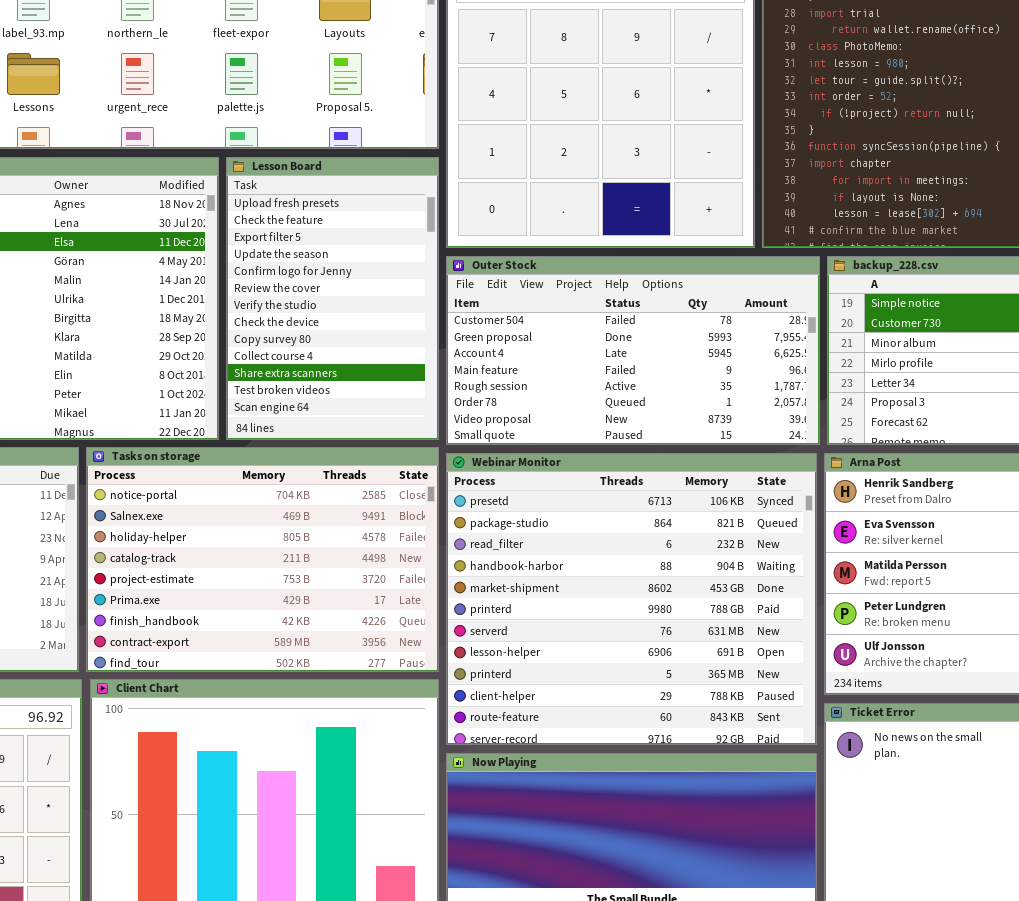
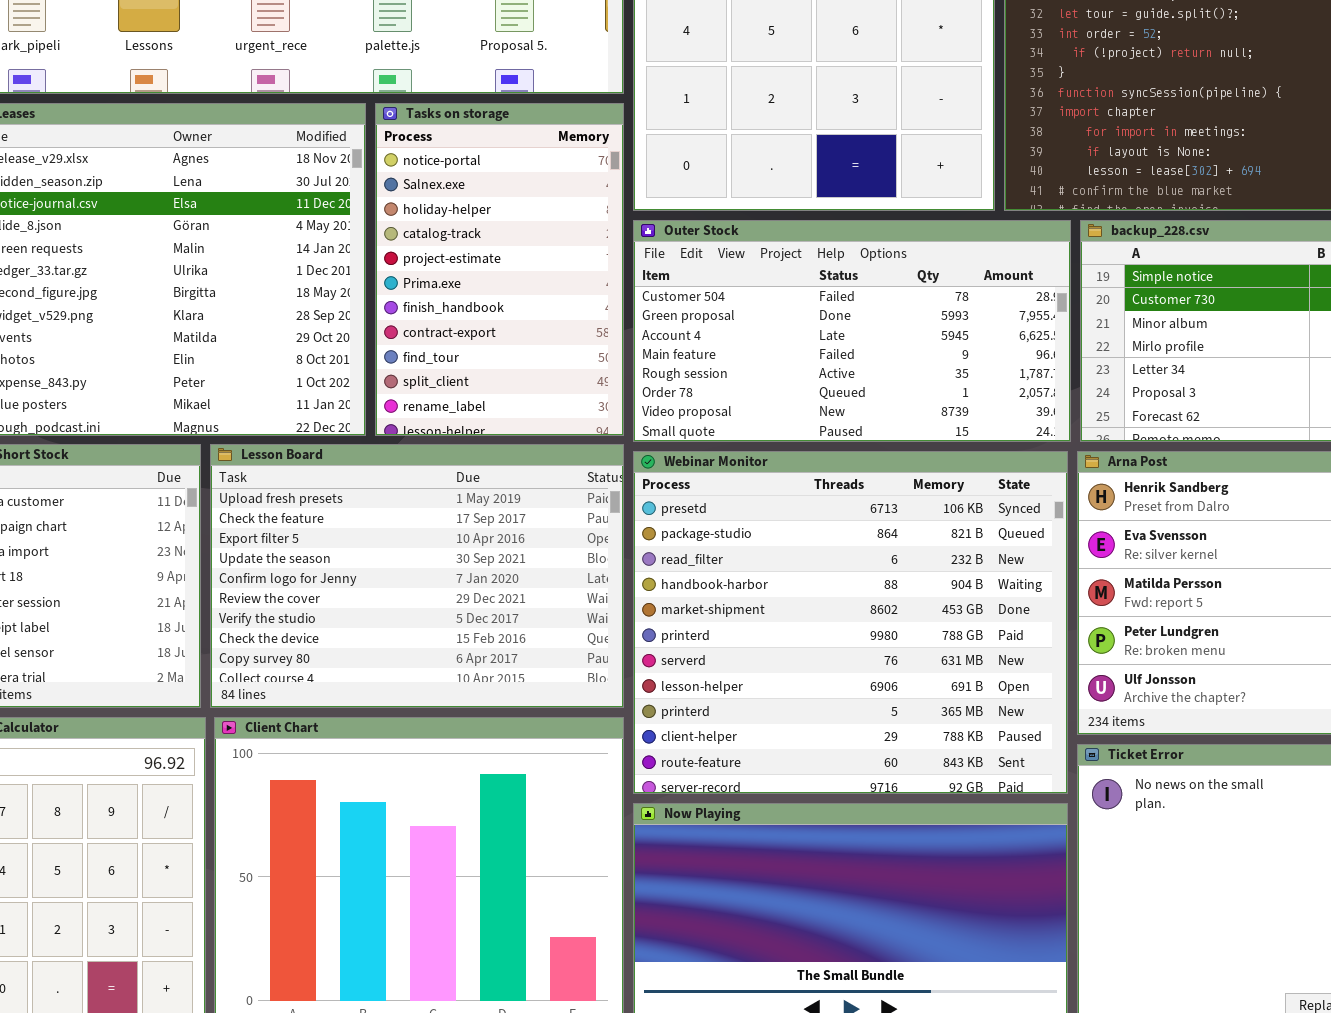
Lesson Board: [226,157,439,440] -> [210,444,624,708], moved, resized
Tasks on storage: [86,447,439,672] -> [375,103,624,436], moved, resized

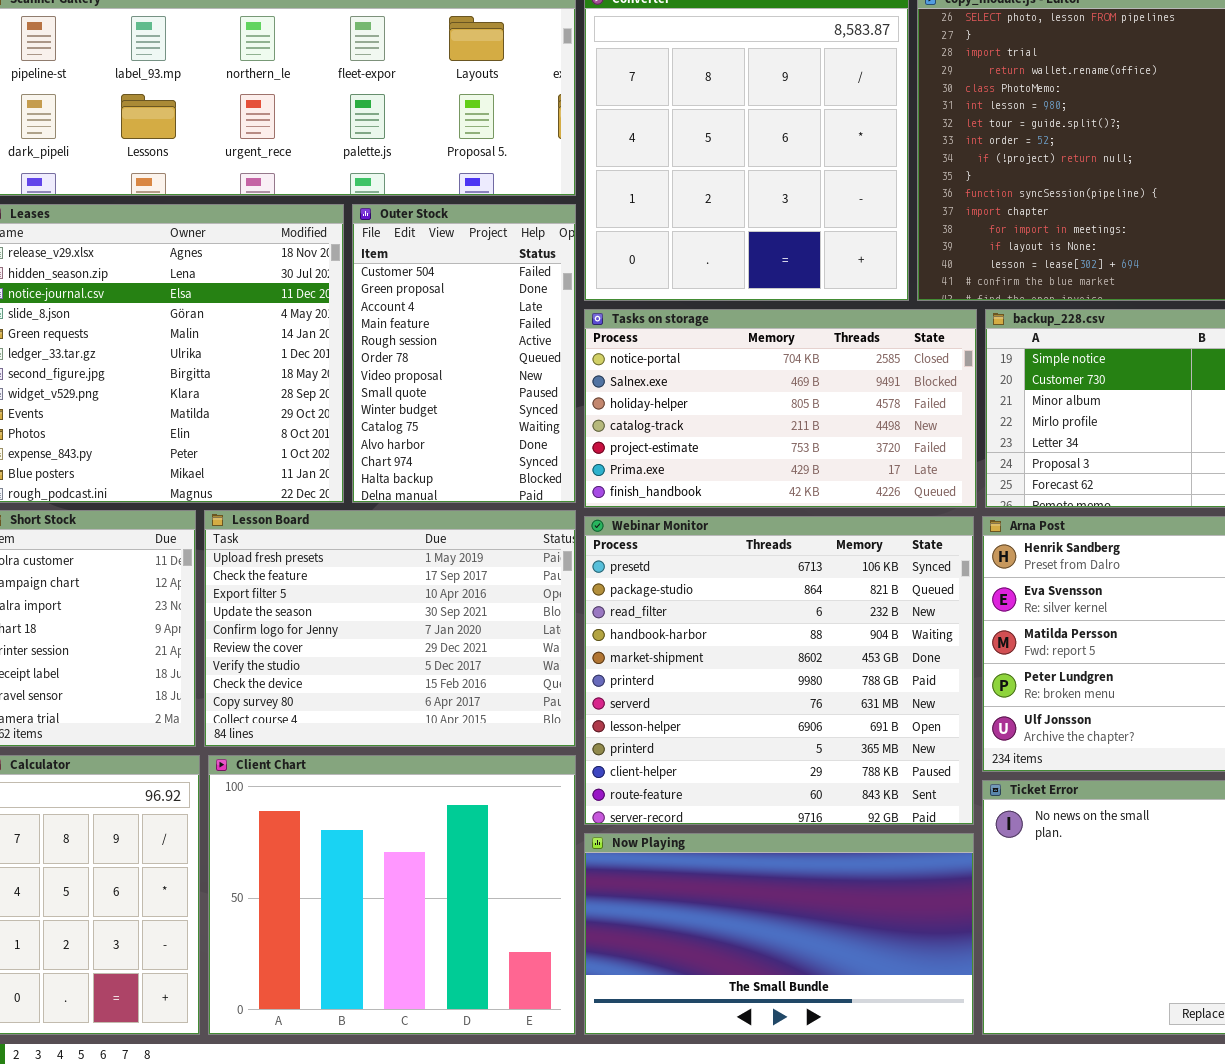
Tasks on storage: [375,103,624,436] -> [584,309,977,508], moved, resized
Outer Stock: [633,220,1071,442] -> [352,204,576,503], moved, resized

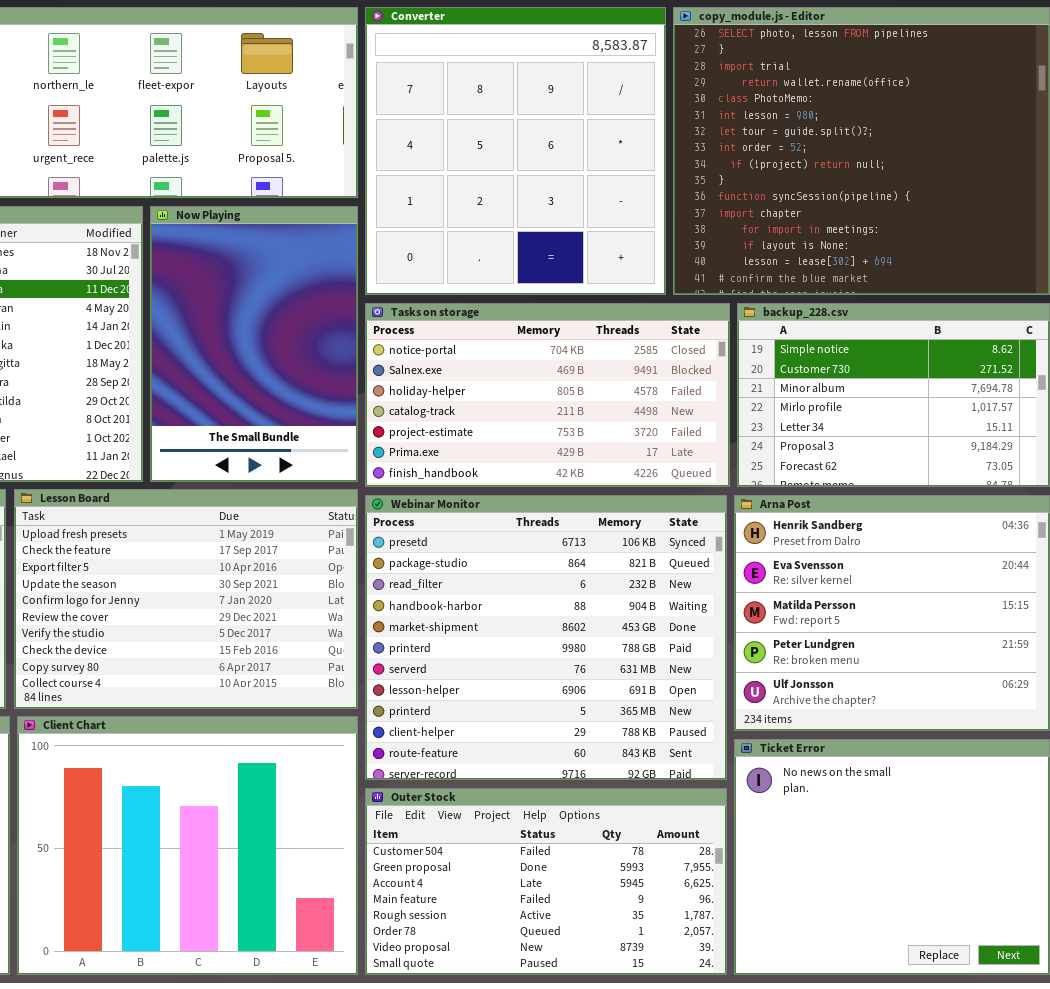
Outer Stock: [352,204,576,503] -> [365,788,727,975], moved, resized
Now Playing: [584,833,974,1035] -> [150,206,358,482], moved, resized

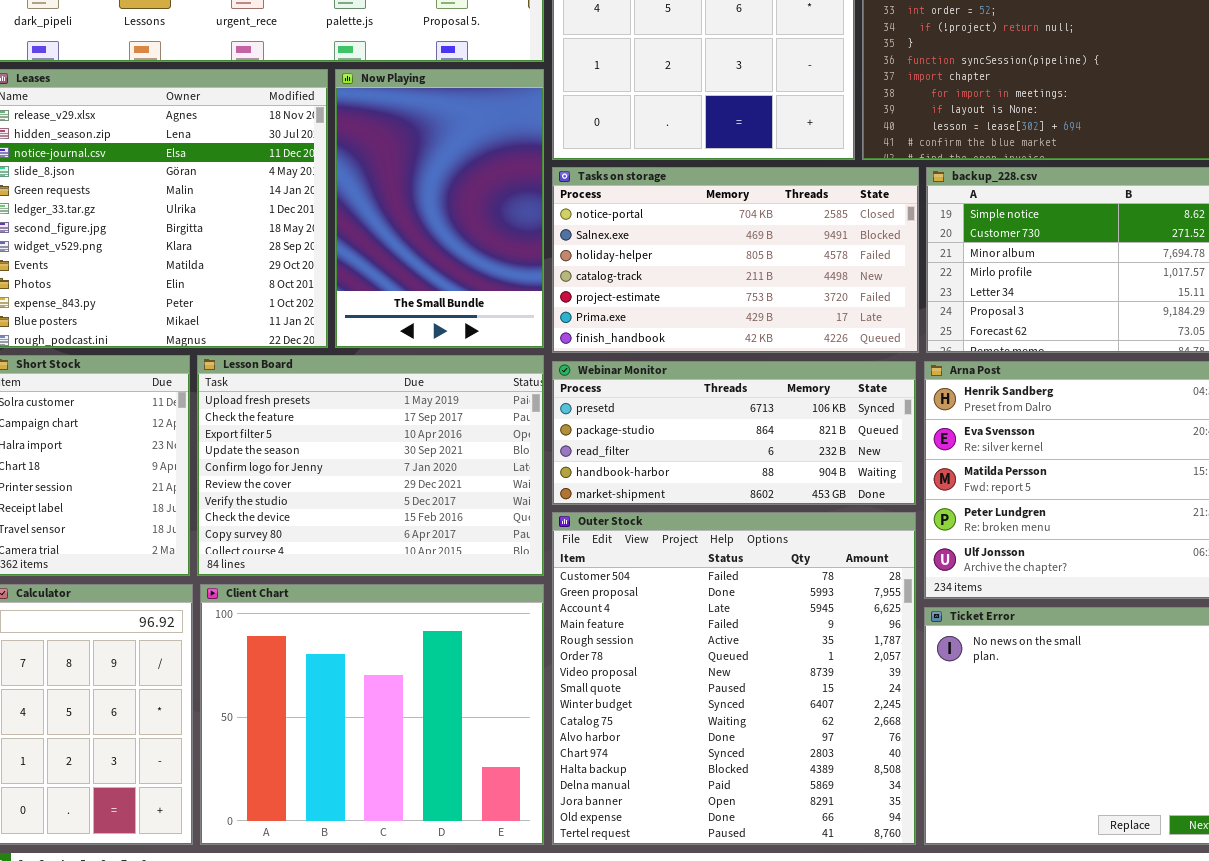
Webinar Monitor: [365,495,727,780] -> [552,361,916,505], resized
Outer Stock: [365,788,727,975] -> [552,512,916,845], resized

